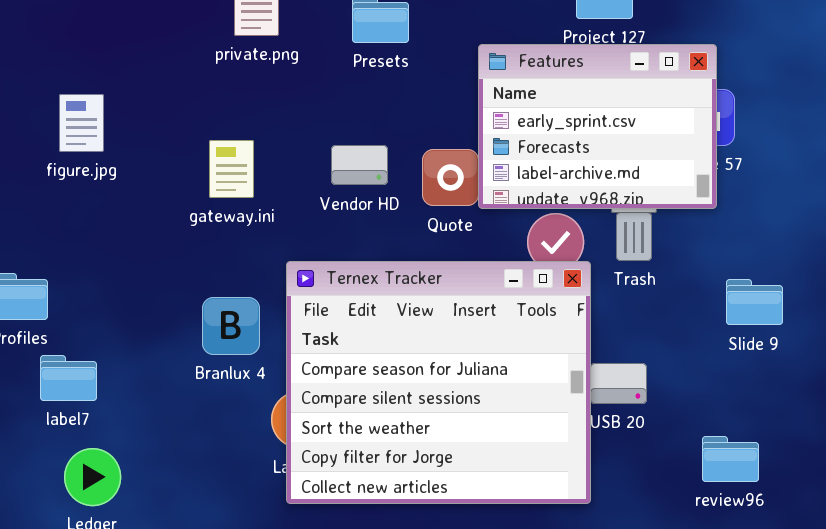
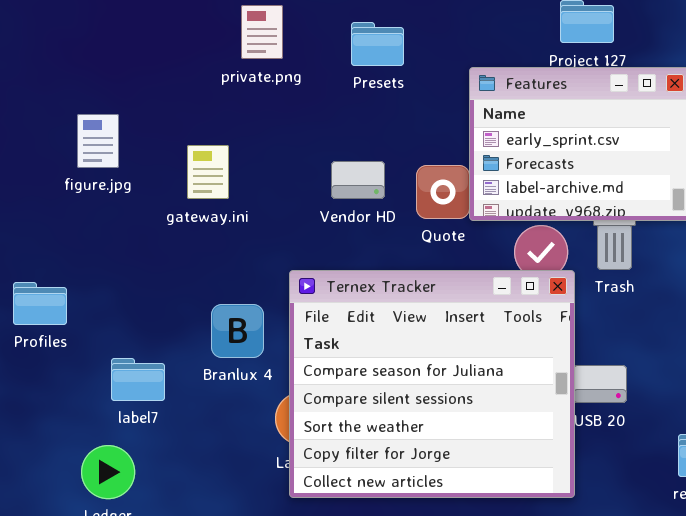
gateway.ini: [209,140,254,198] -> [187,145,229,199], moved
label7: [40,355,97,401] -> [111,358,165,401], moved

